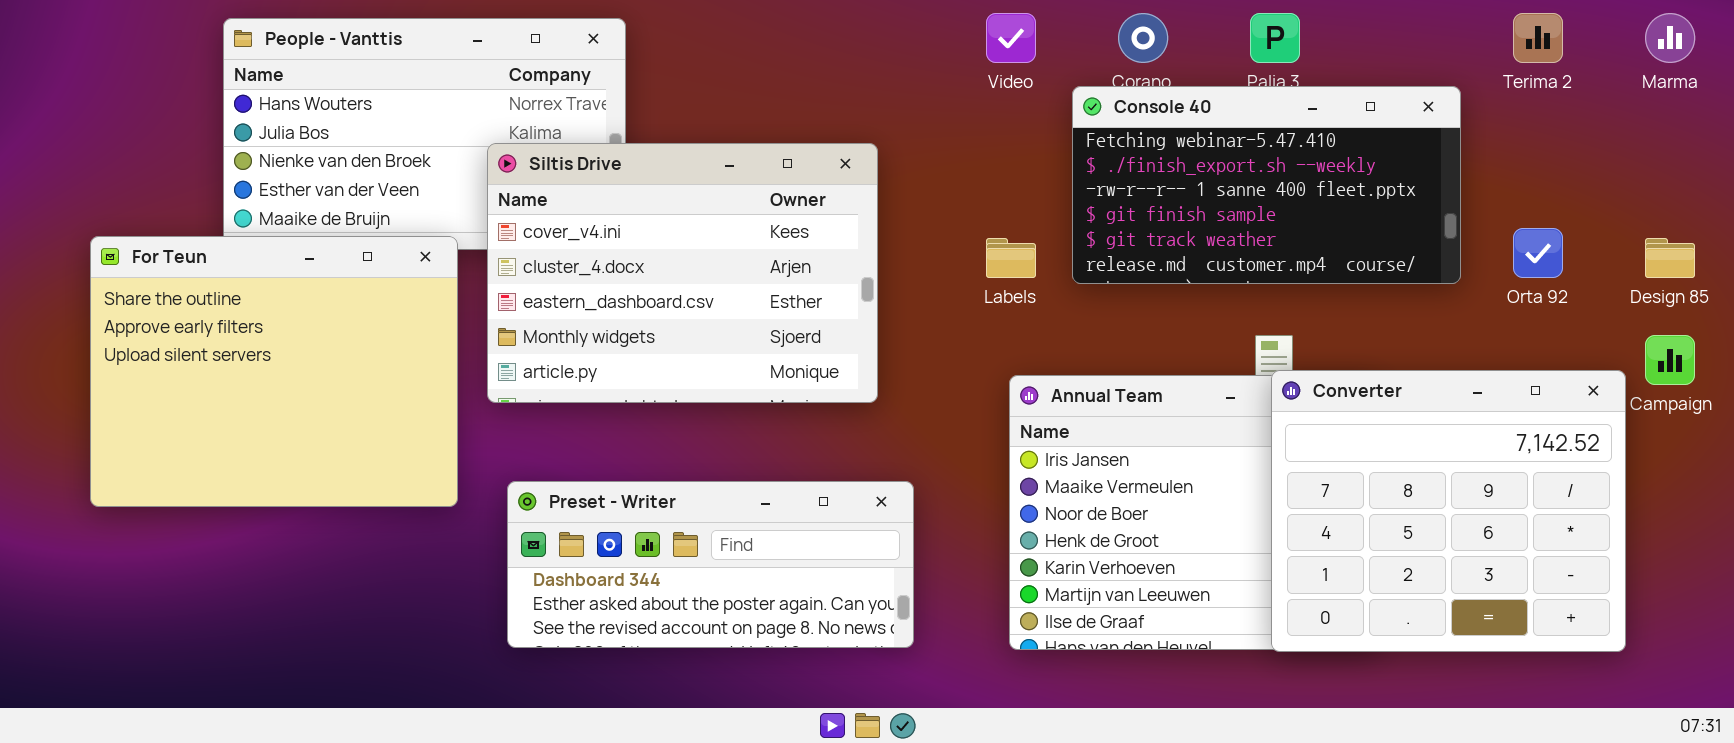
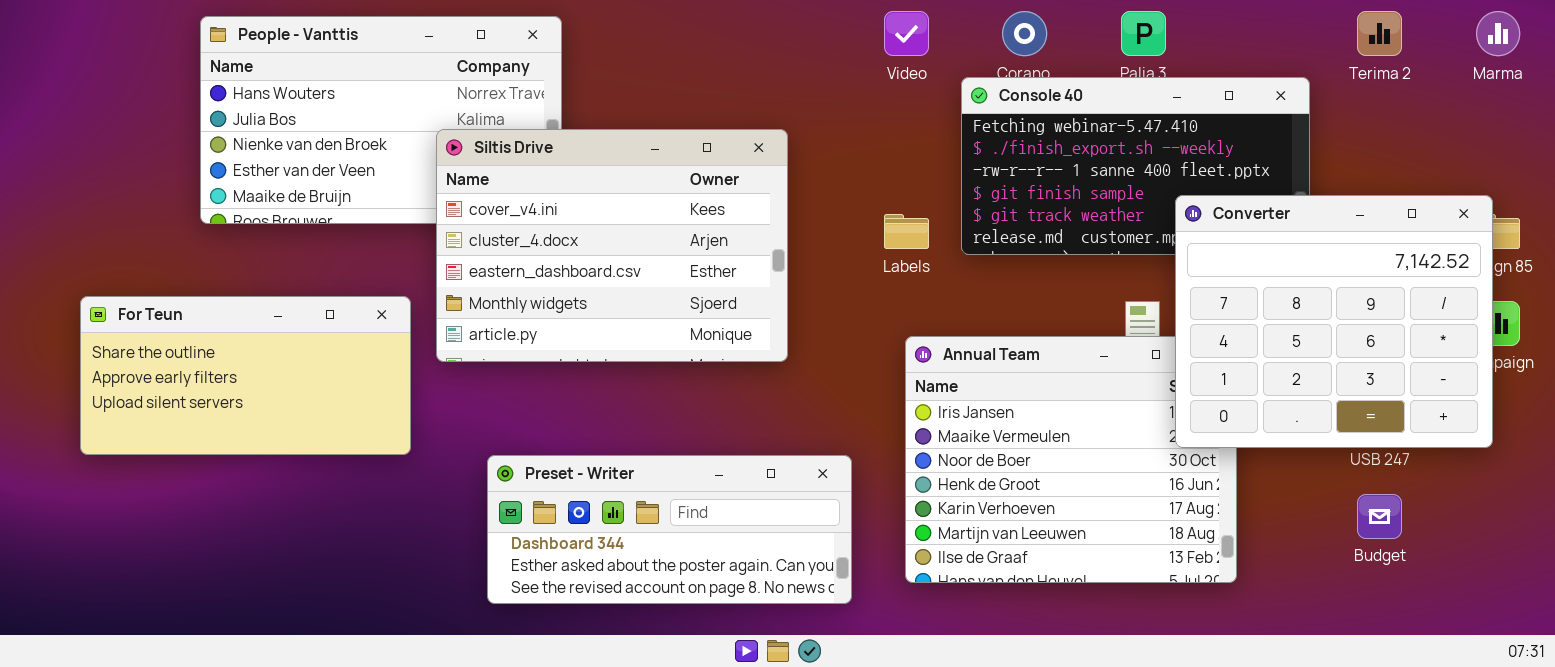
For Teun: [90,236,458,507] -> [80,296,411,455], resized
Converter: [1271,370,1626,652] -> [1175,195,1493,448], moved
Preset - Writer: [507,481,914,648] -> [487,455,852,604], moved

